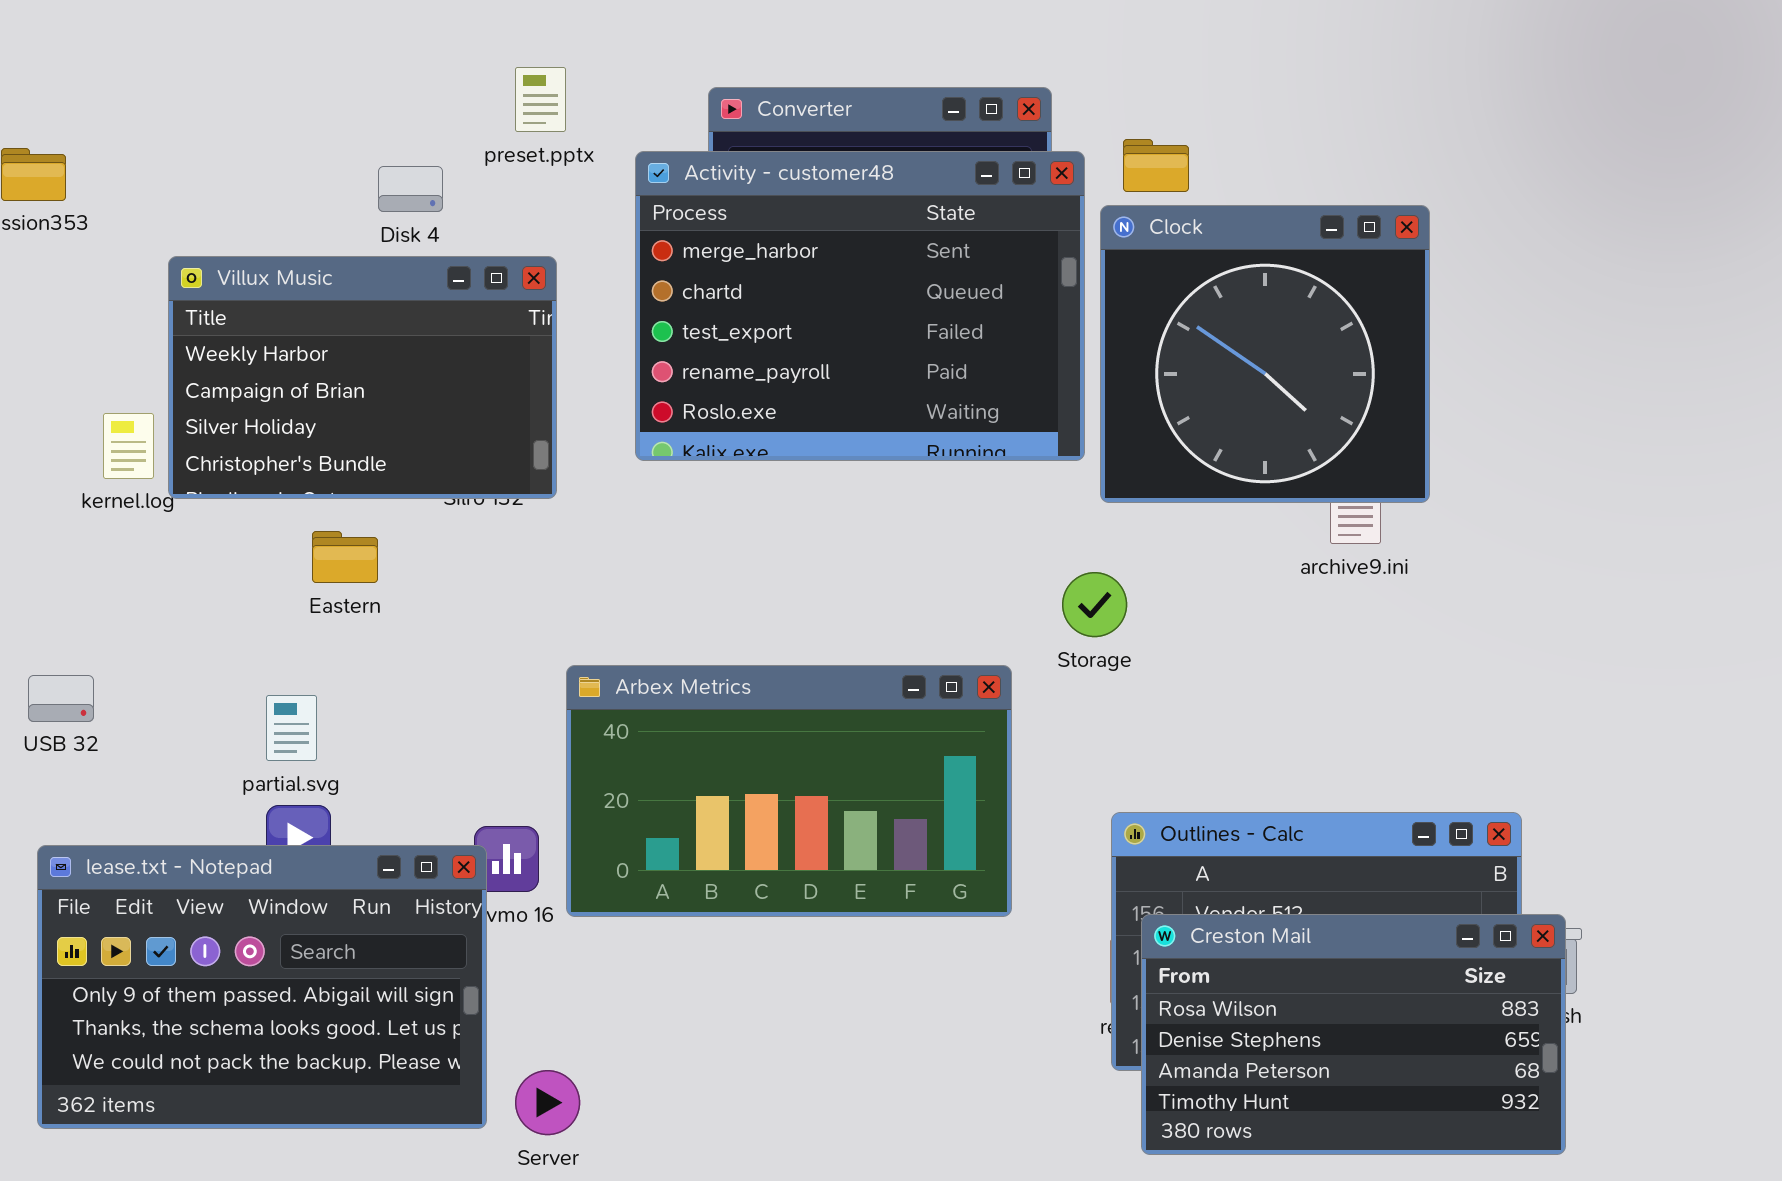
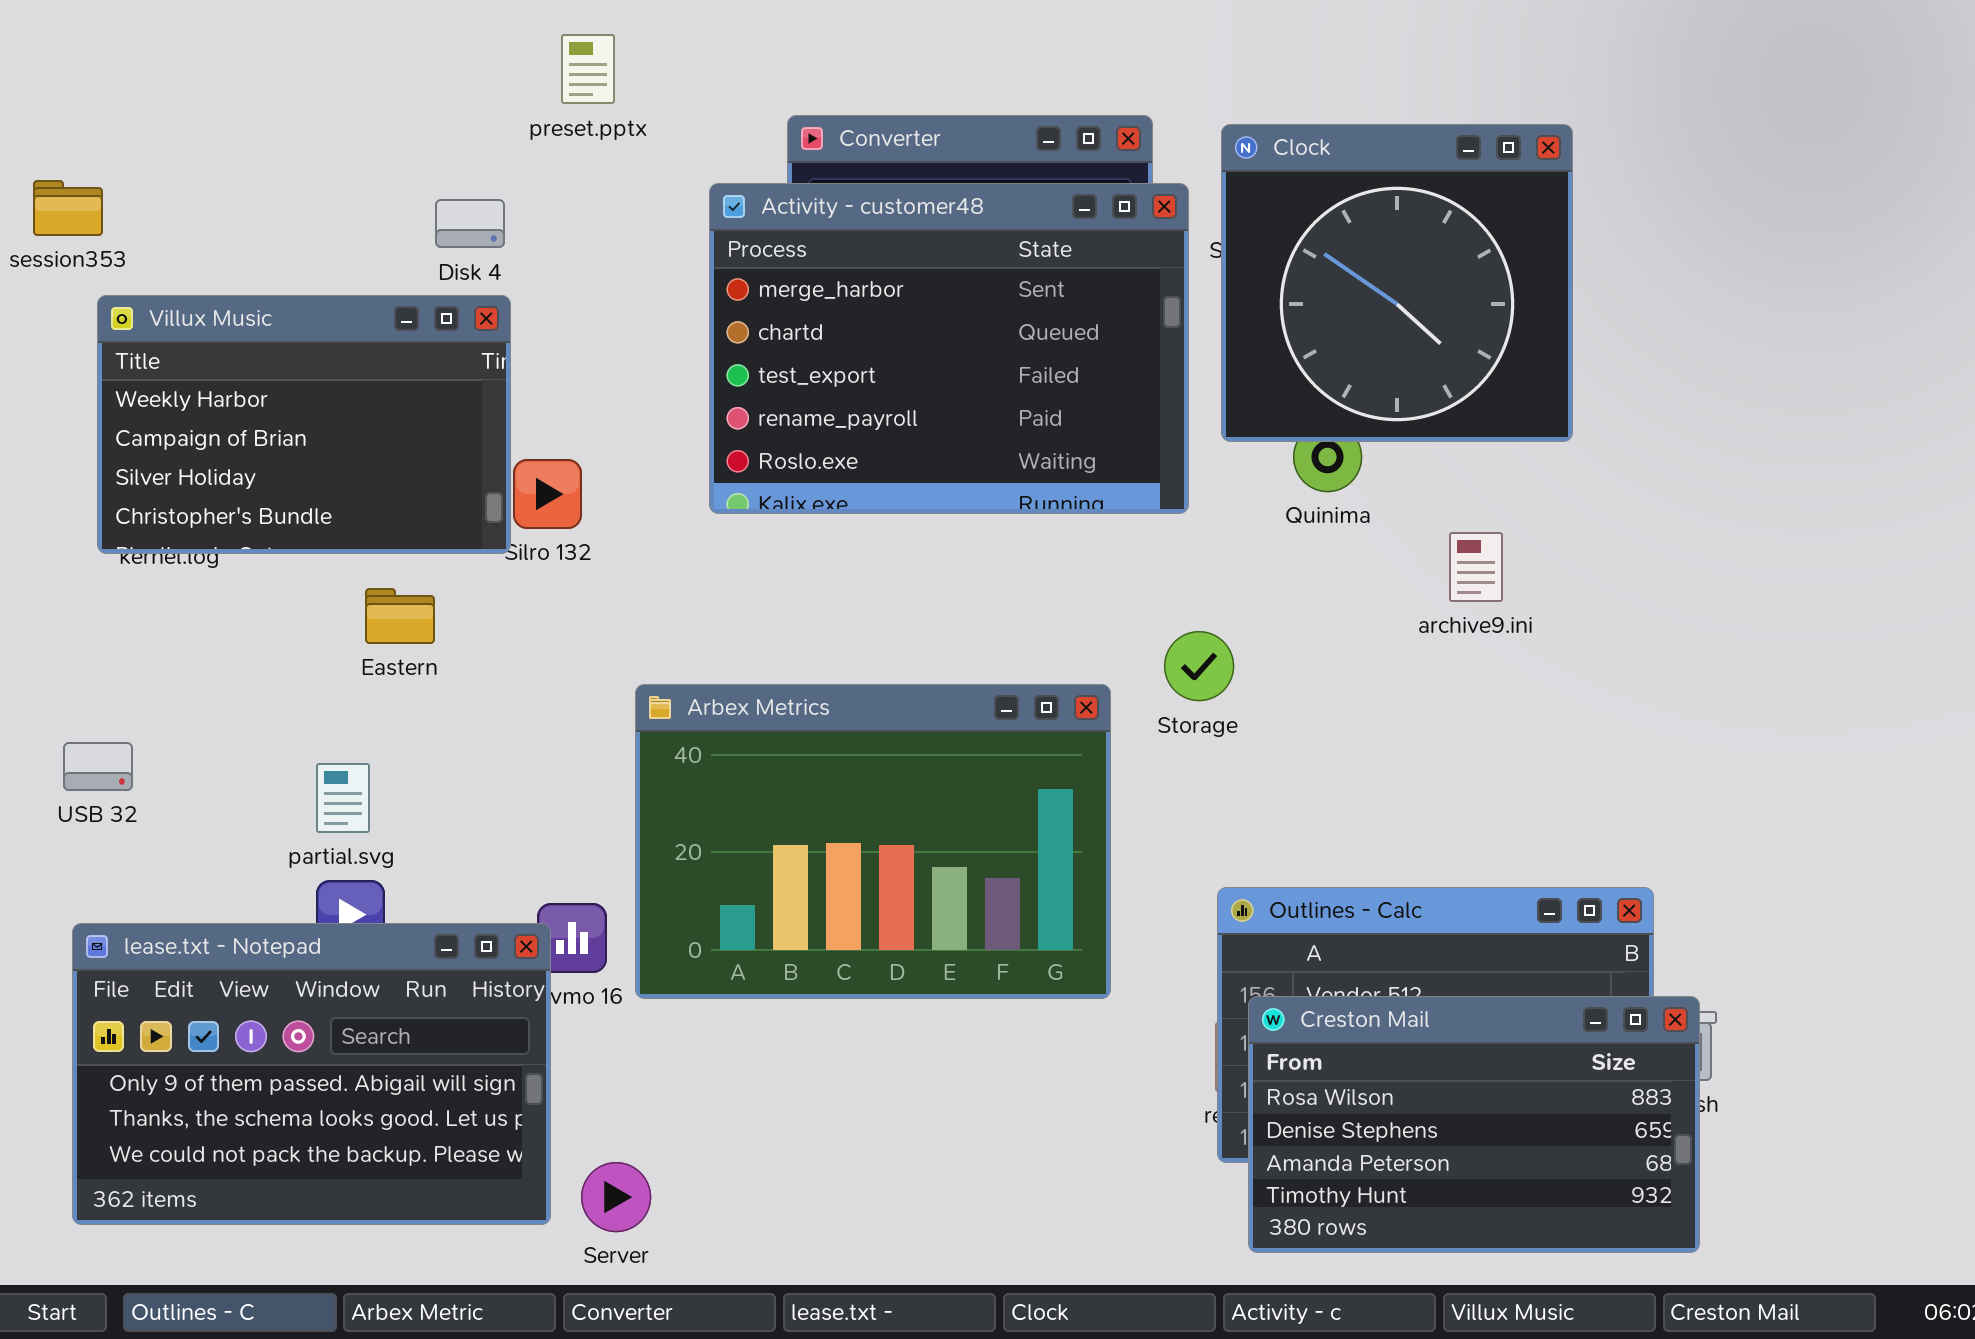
preset.pptx: [515,67,566,132] -> [561,34,615,104], moved
Clock: [1100,205,1430,503] -> [1221,124,1573,442], moved
Villux Music: [168,256,557,499] -> [97,295,511,554], moved
Arbex Metrics: [566,665,1012,917] -> [635,684,1111,999], resized

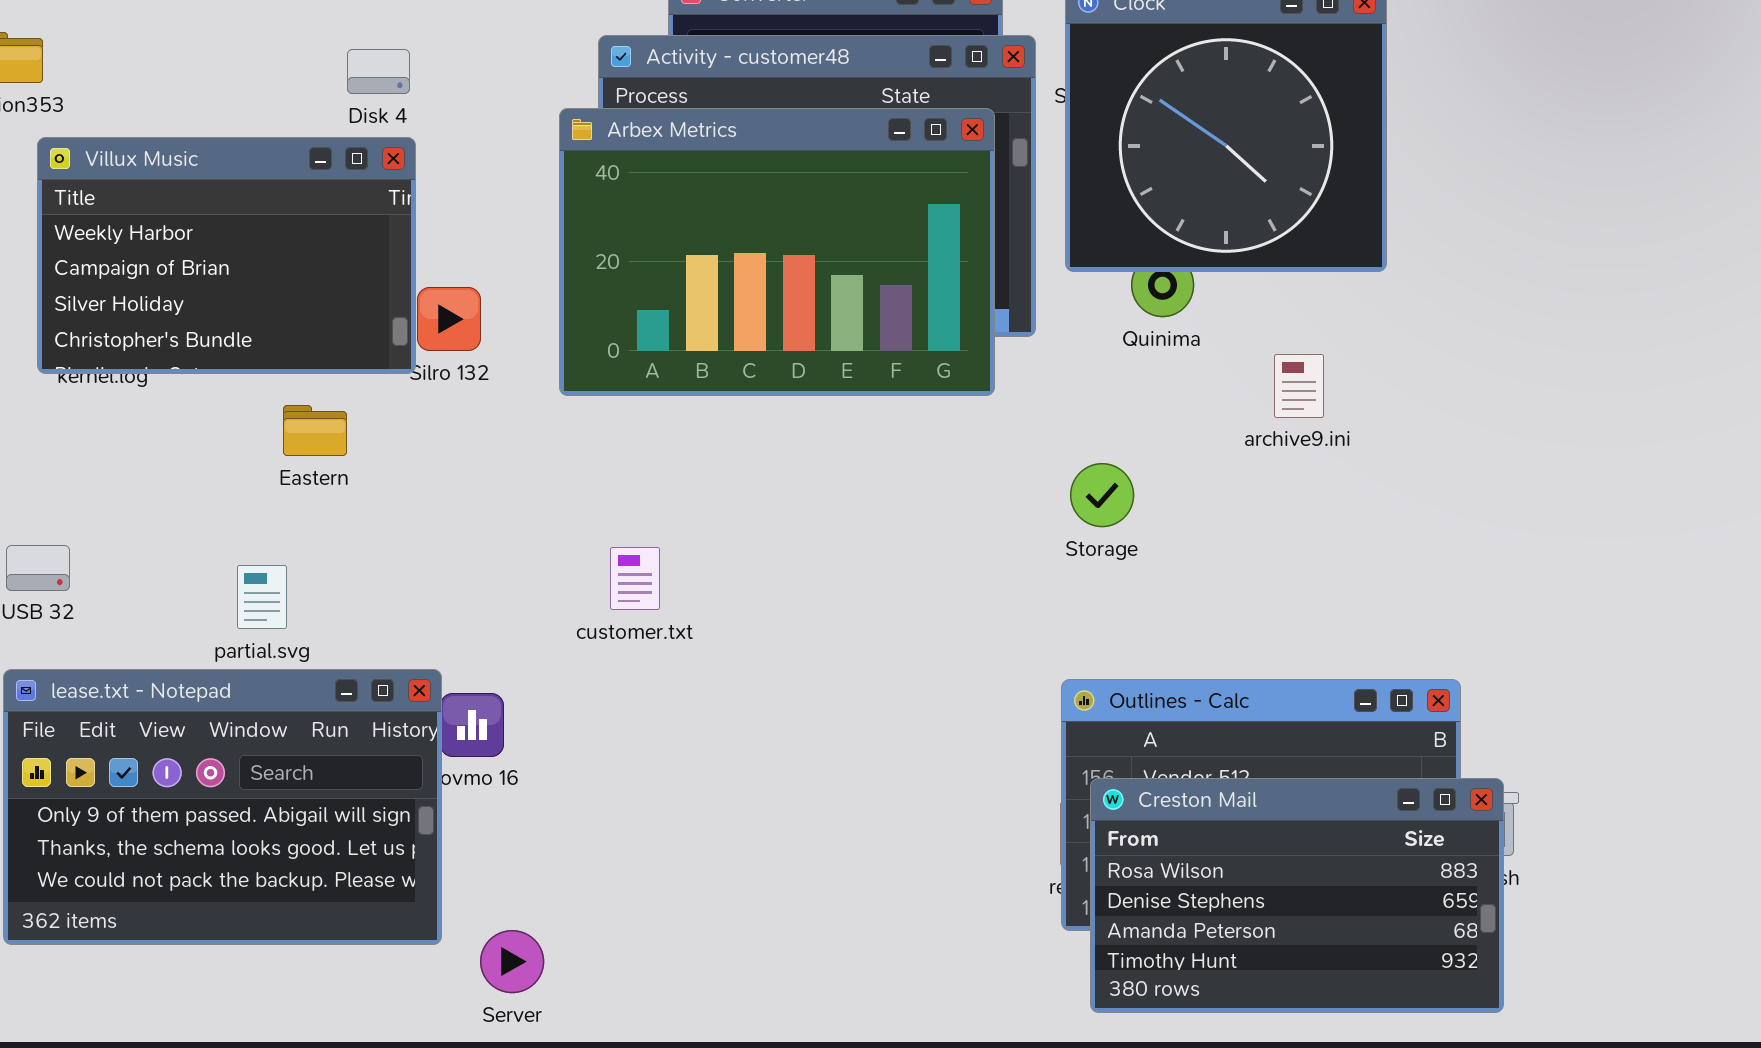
Storage: [1164,631,1234,701] -> [1070,463,1134,527], moved
Arbex Metrics: [635,684,1111,999] -> [559,108,995,396], moved
lease.txt - Notepad: [72,923,551,1225] -> [3,669,442,945], moved

